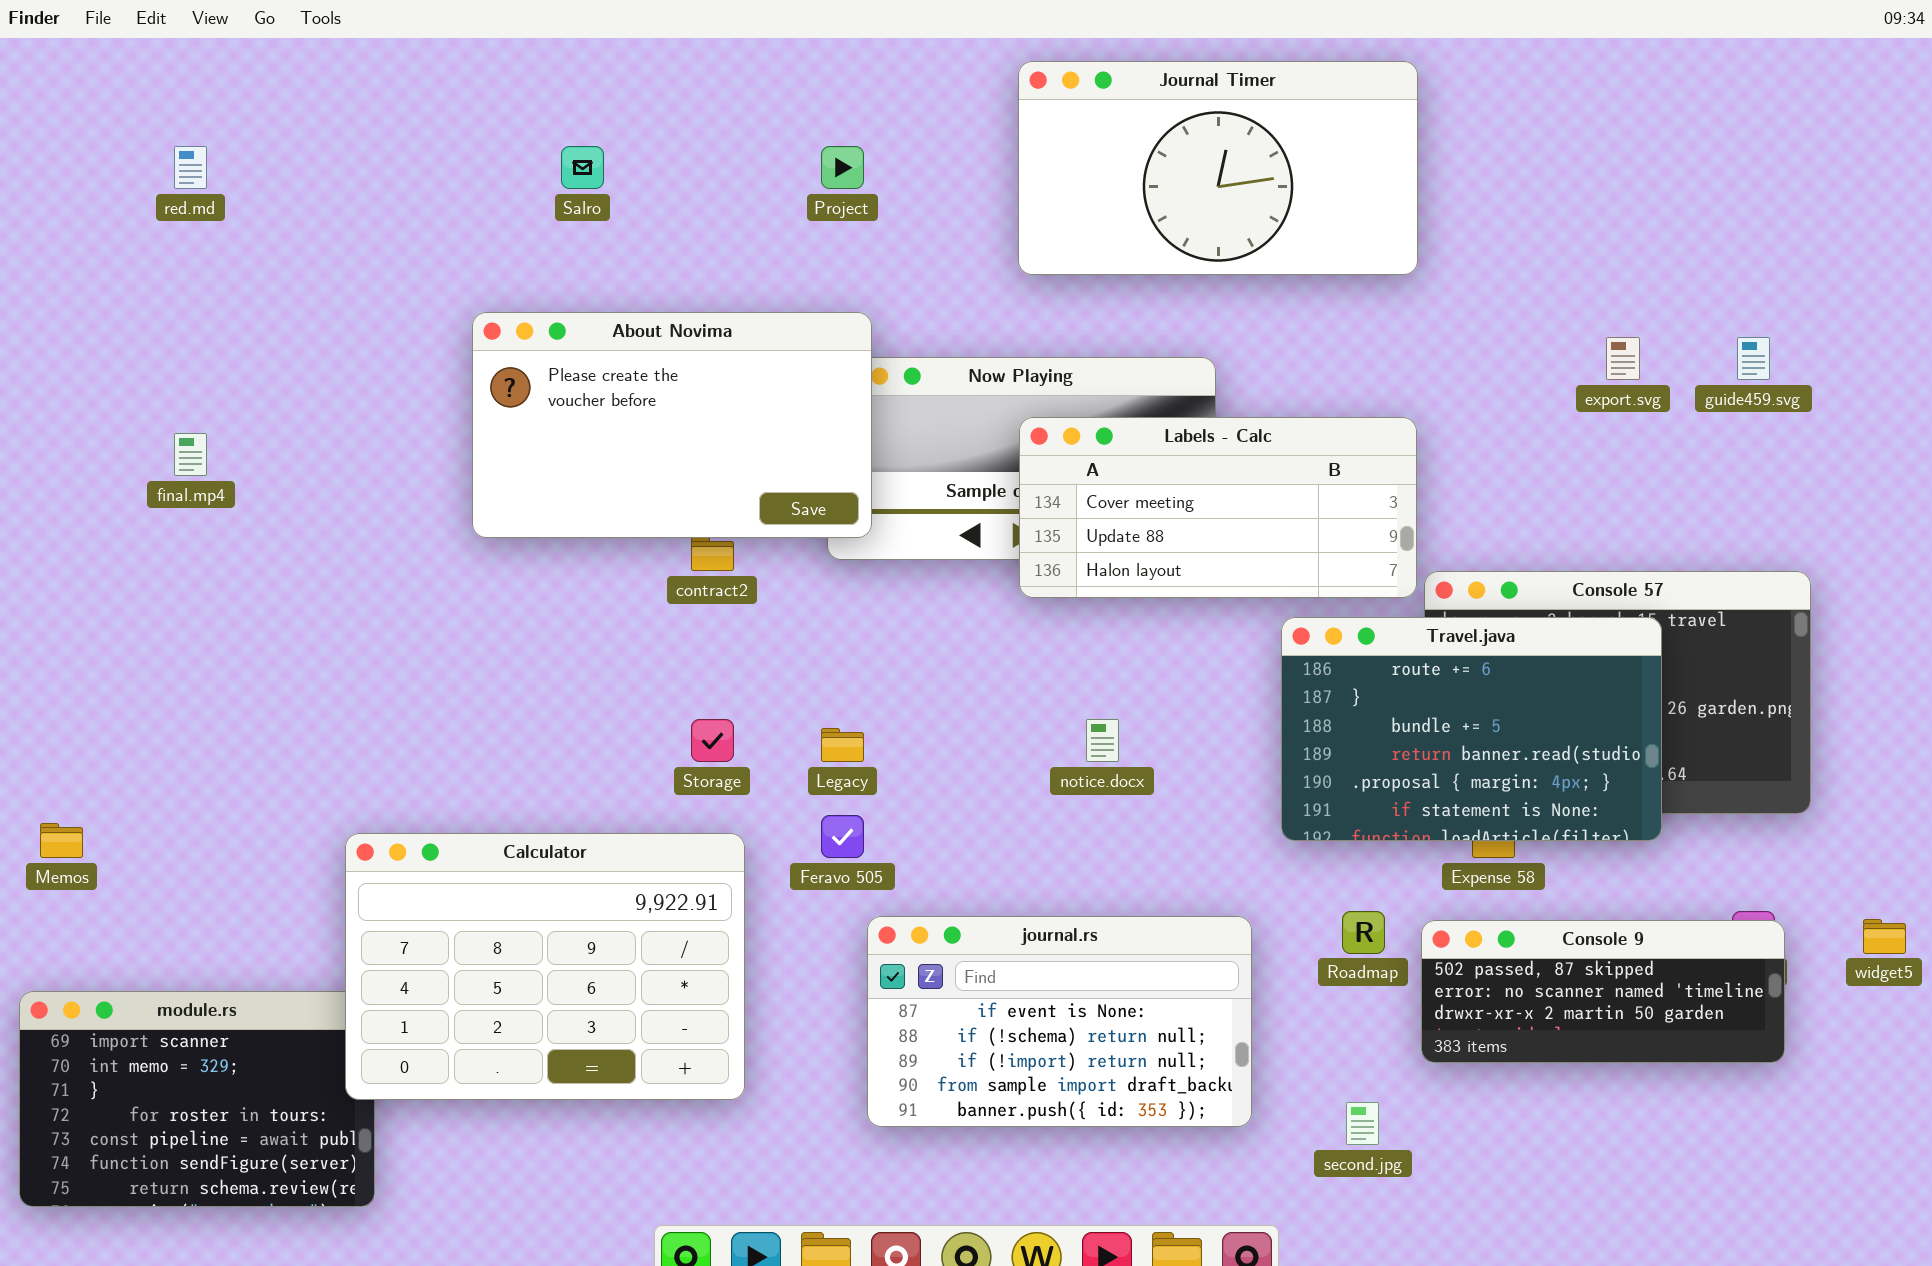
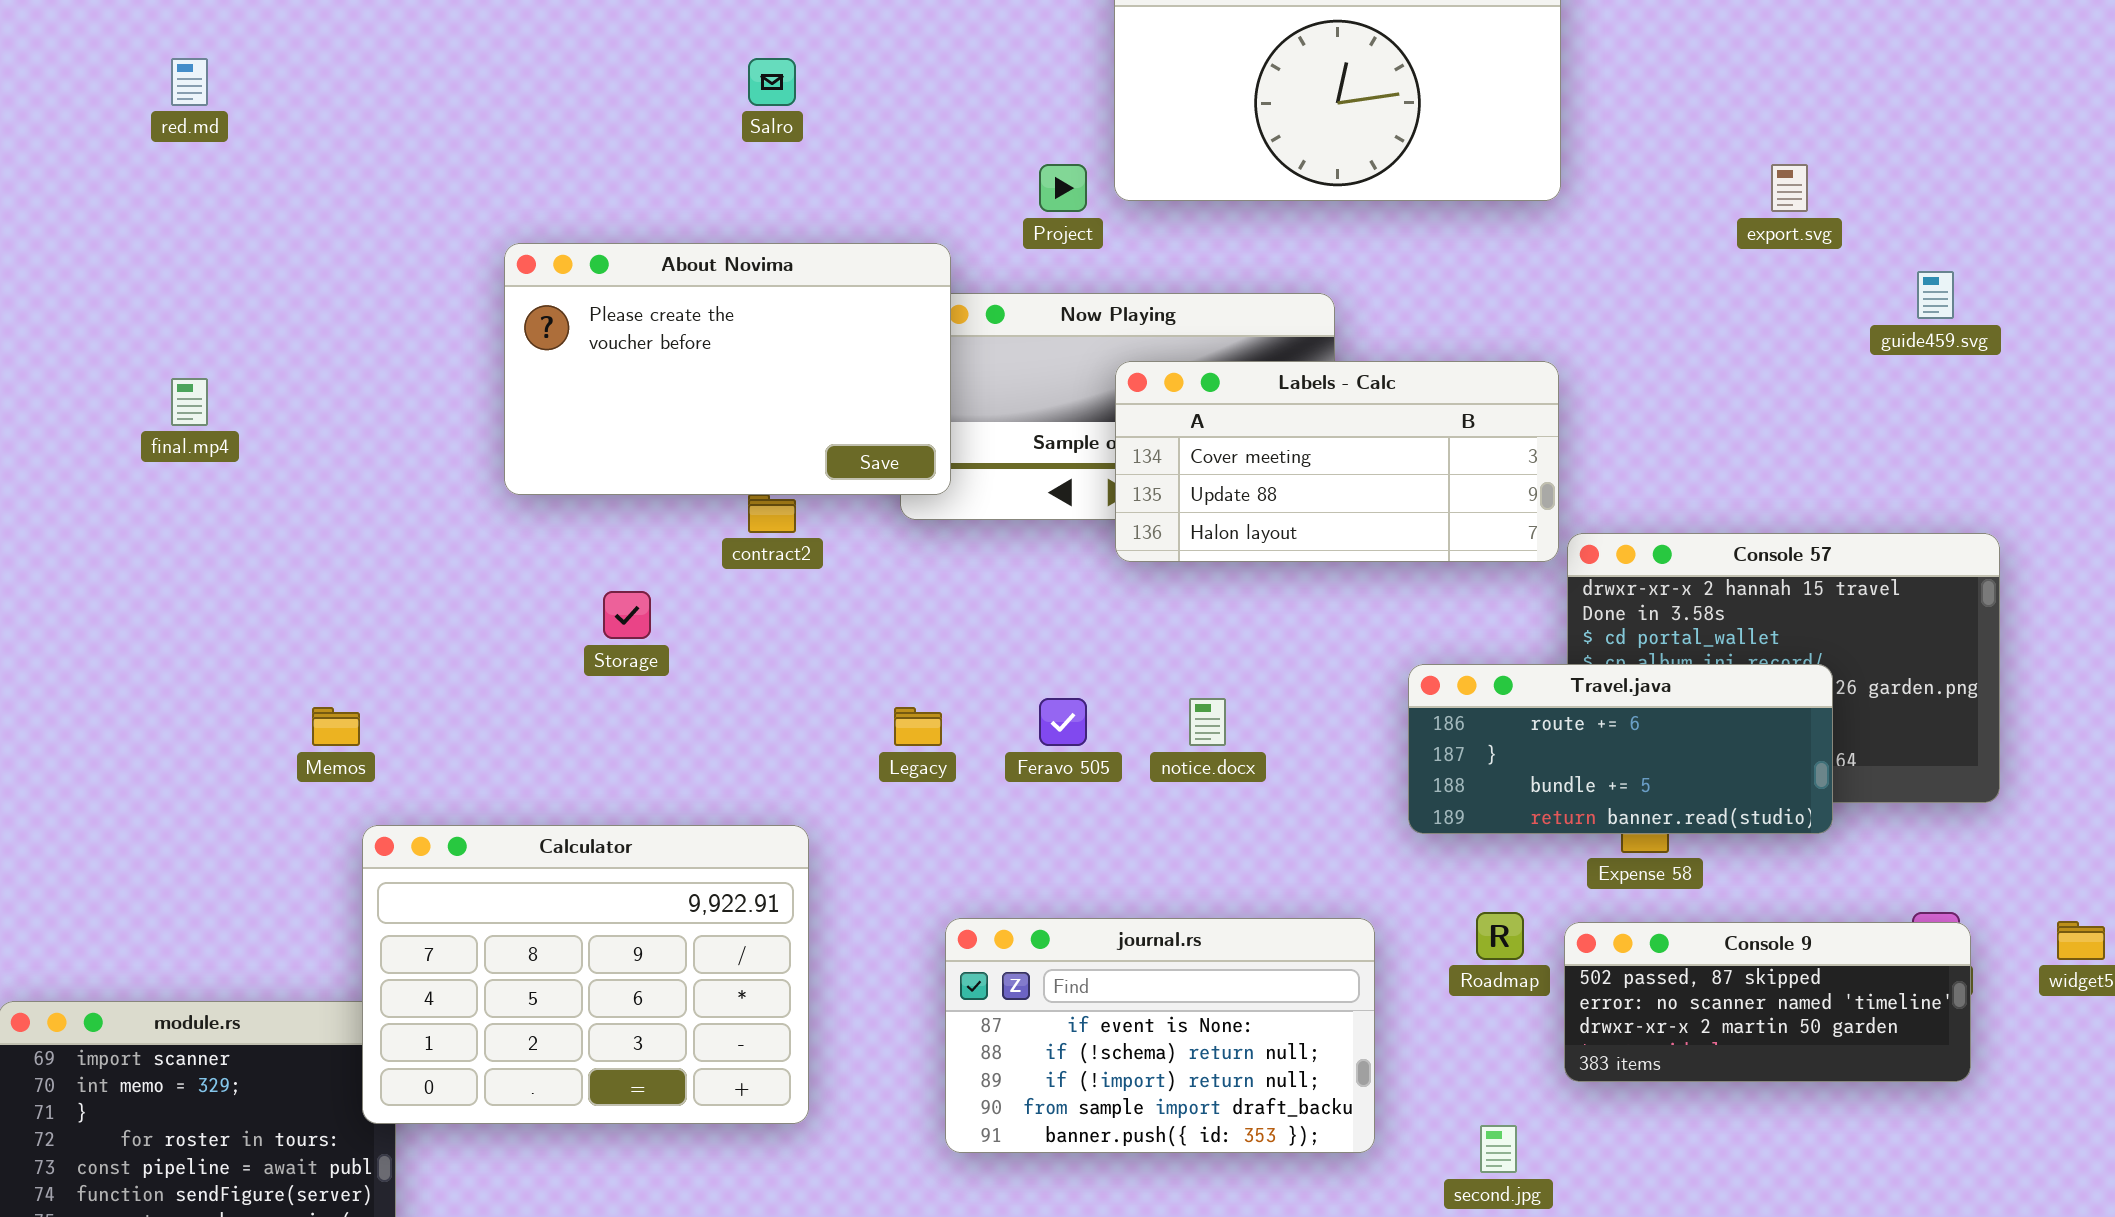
Salro: [561,146,604,189] -> [748,58,796,106], moved
Project: [821,146,864,189] -> [1039,164,1087,212], moved
export.svg: [1606,337,1640,380] -> [1771,164,1808,212], moved
Travel.java: [1281,617,1662,841] -> [1408,664,1833,834], resized
Storage: [691,719,734,762] -> [603,591,651,639], moved
Feravo 505: [821,815,864,858] -> [1039,698,1087,746], moved
Memos: [40,823,83,858] -> [312,707,360,746], moved

